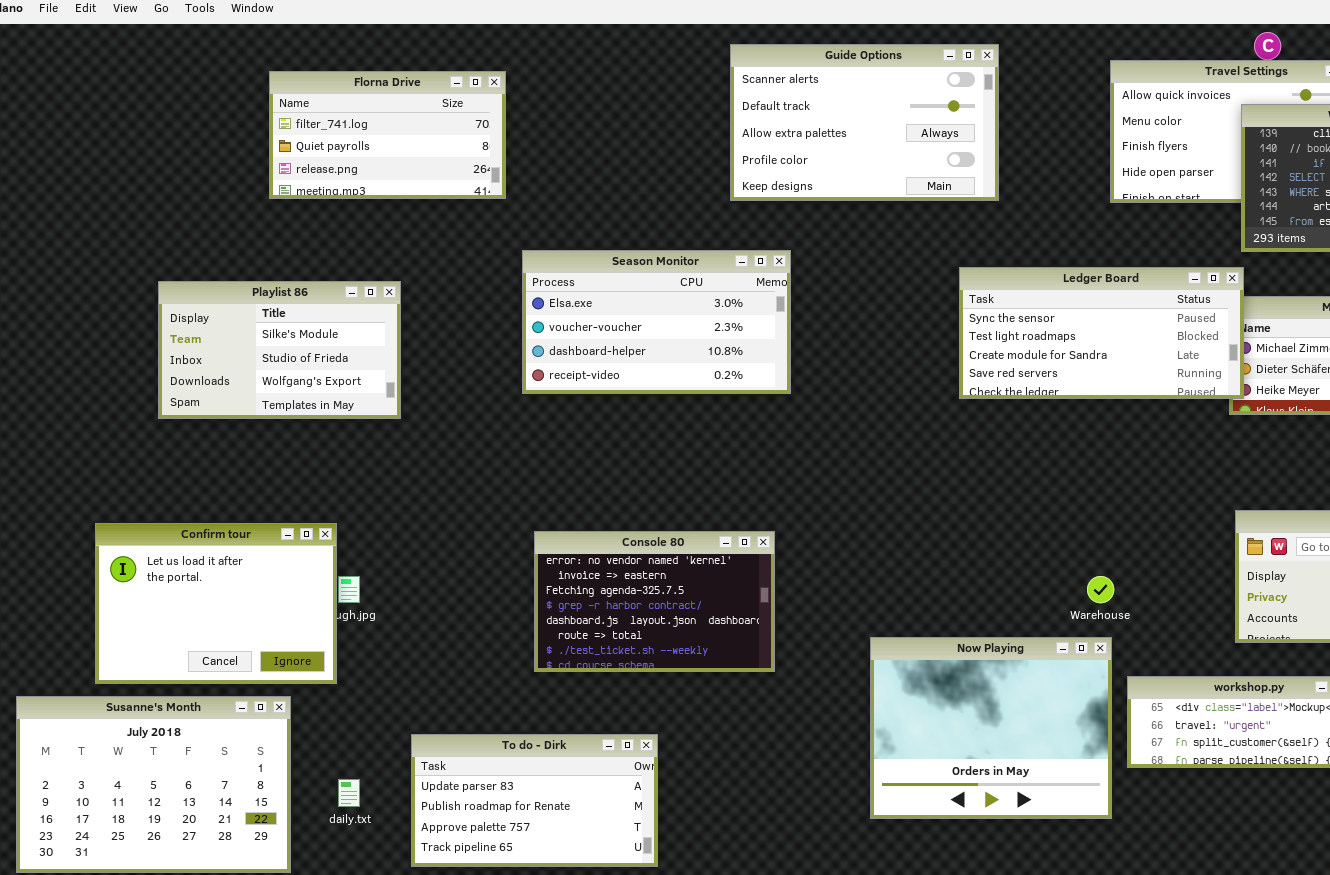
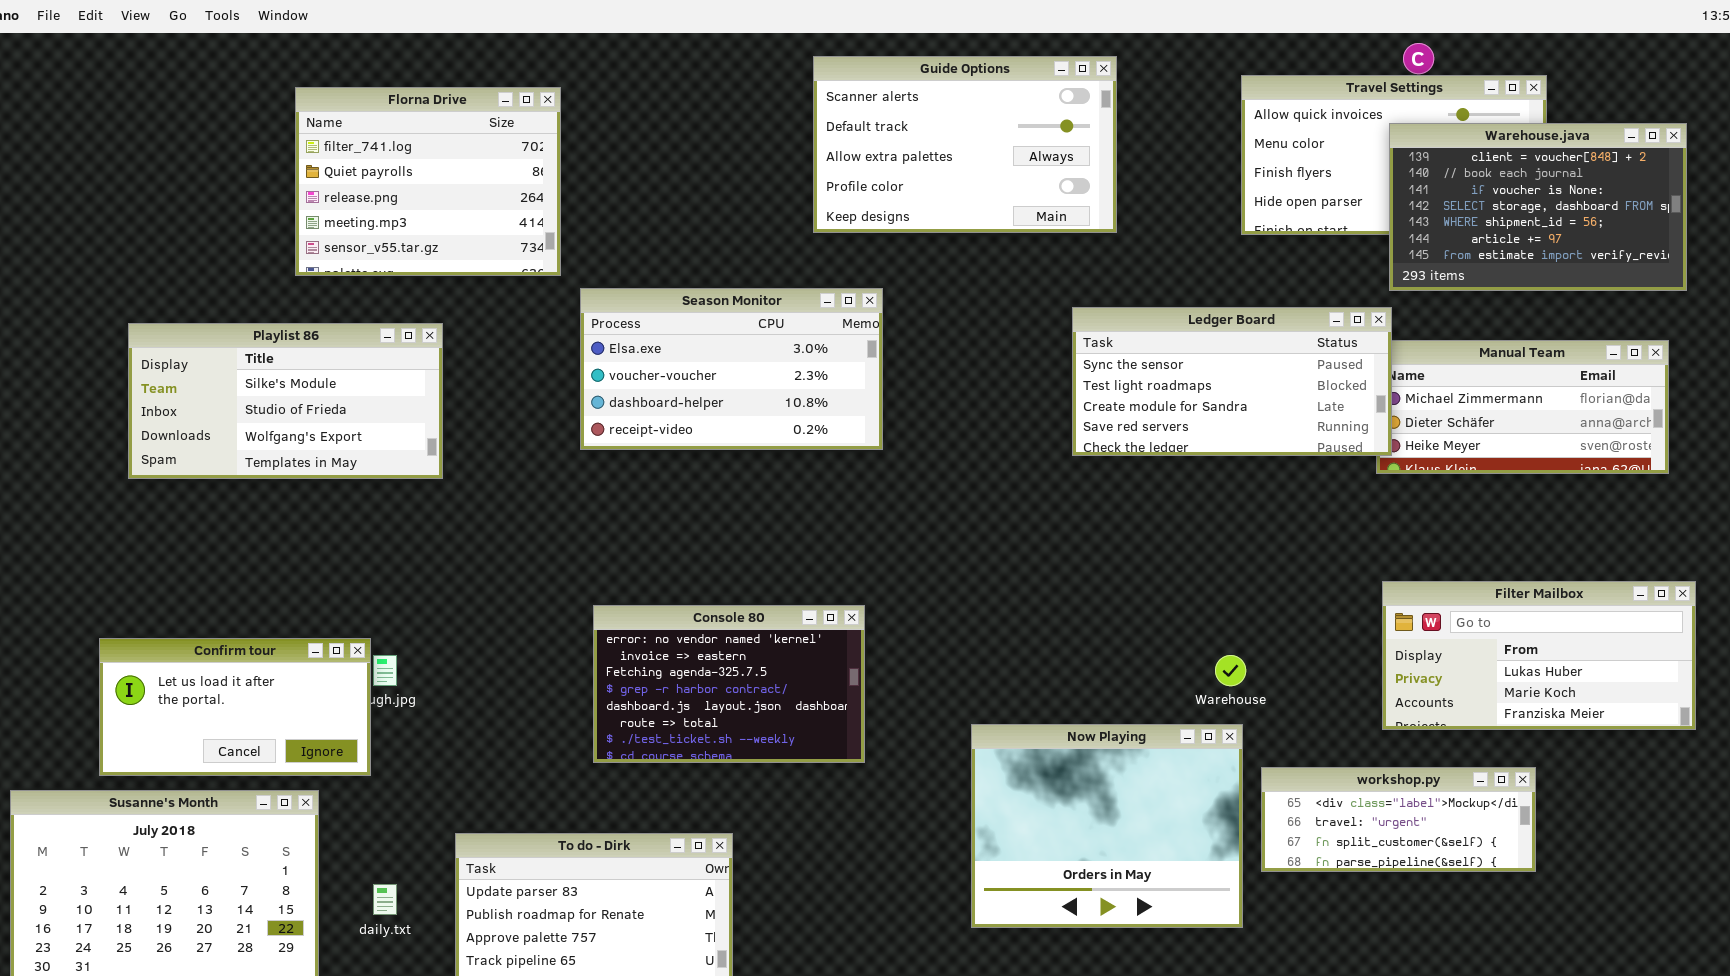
Florna Drive: [269,71,506,199] -> [295,87,561,276], resized
Playlist 86: [158,281,401,419] -> [128,323,443,479], resized
Confirm tour: [95,523,337,684] -> [99,638,371,776], resized

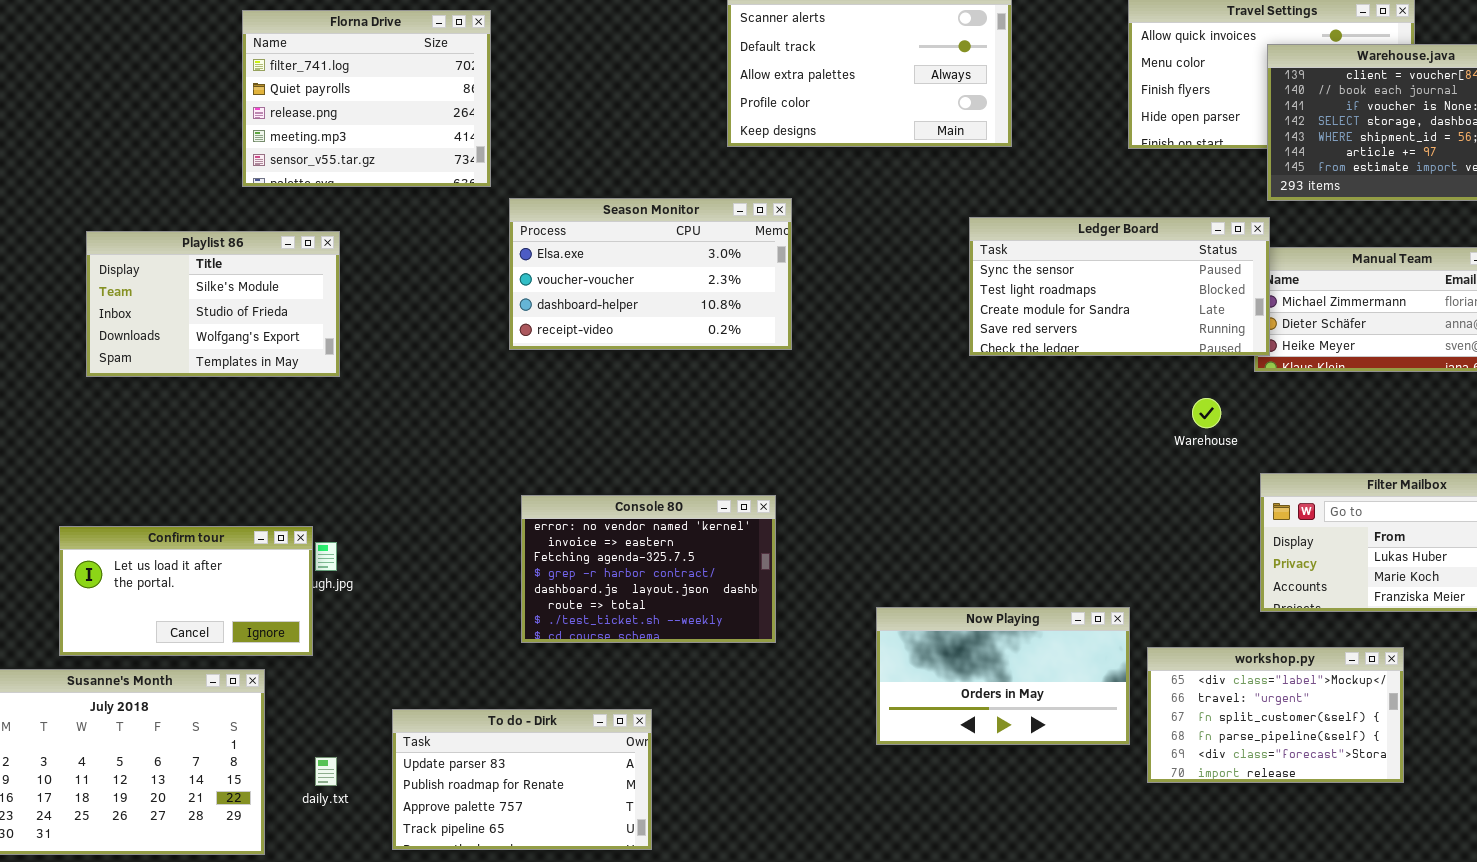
Playlist 86: [128,323,443,479] -> [86,231,340,377], resized
Warehouse: [1215,655,1246,686] -> [1192,398,1221,428], moved
Now Playing: [971,724,1243,928] -> [876,607,1130,745], resized
workshop.py: [1261,767,1536,872] -> [1147,647,1404,783], resized

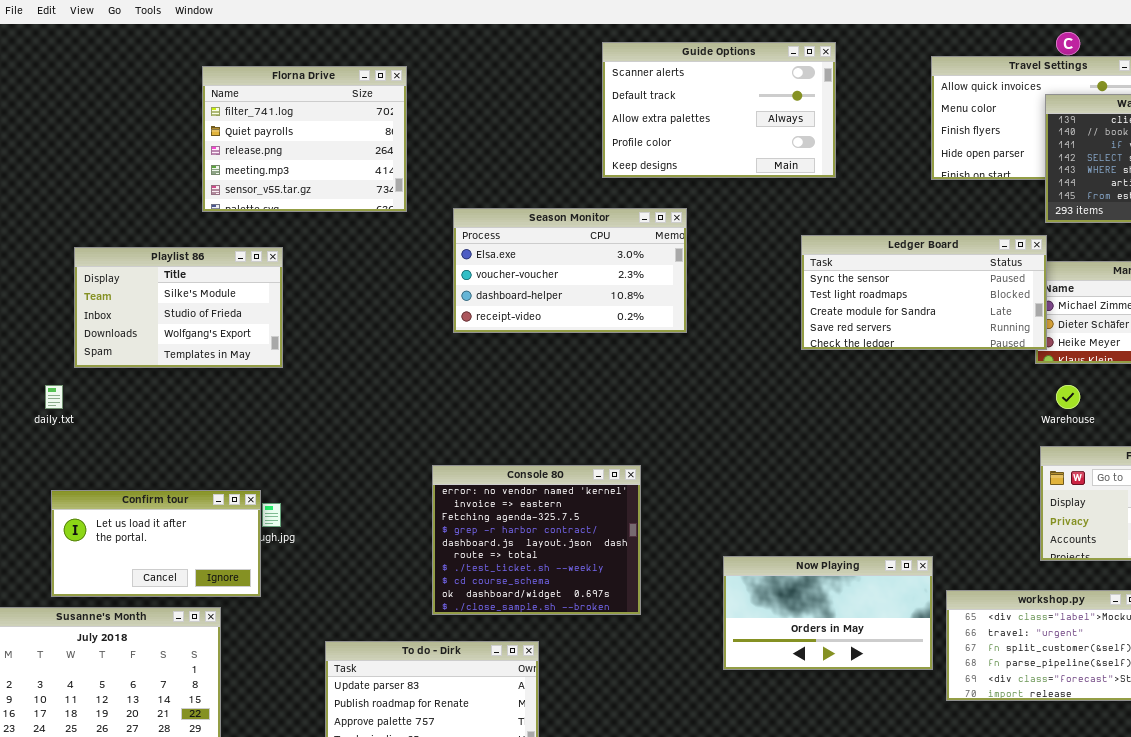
Season Monitor: [509,198,792,350] -> [453,208,687,333], moved
Warehouse: [1192,398,1221,428] -> [1056,385,1080,409], moved
Console 80: [521,495,776,643] -> [432,465,641,615], resized
daily.txt: [315,757,337,786] -> [45,385,63,409], moved

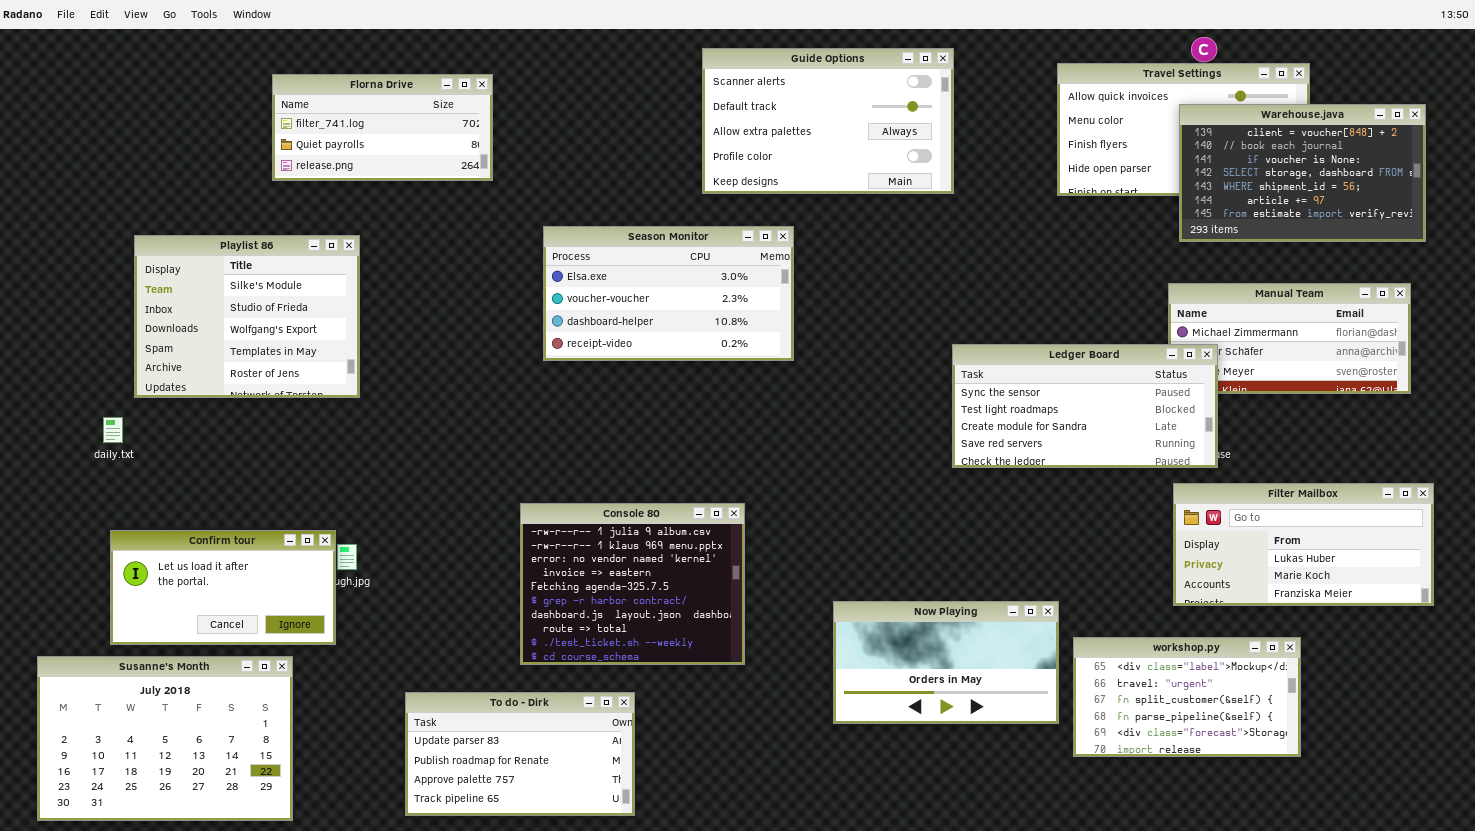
Florna Drive: [202,66,407,212] -> [272,74,493,181], resized
Ledger Board: [801,235,1047,350] -> [952,344,1218,468], moved
Playlist 86: [74,247,283,368] -> [134,235,360,398], resized
Console 80: [432,465,641,615] -> [520,503,745,665], scrolled up 2 rows

